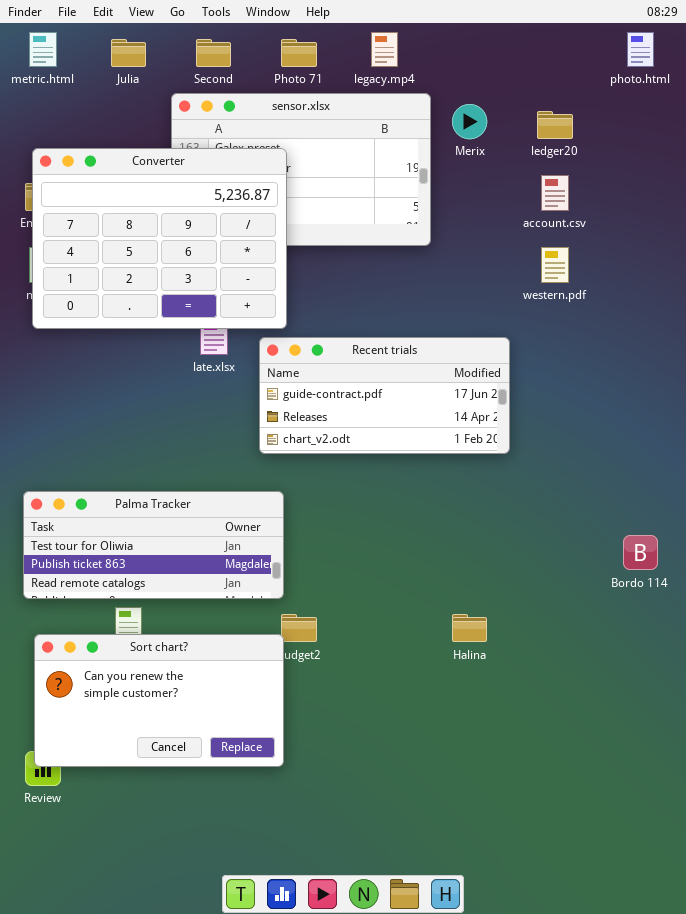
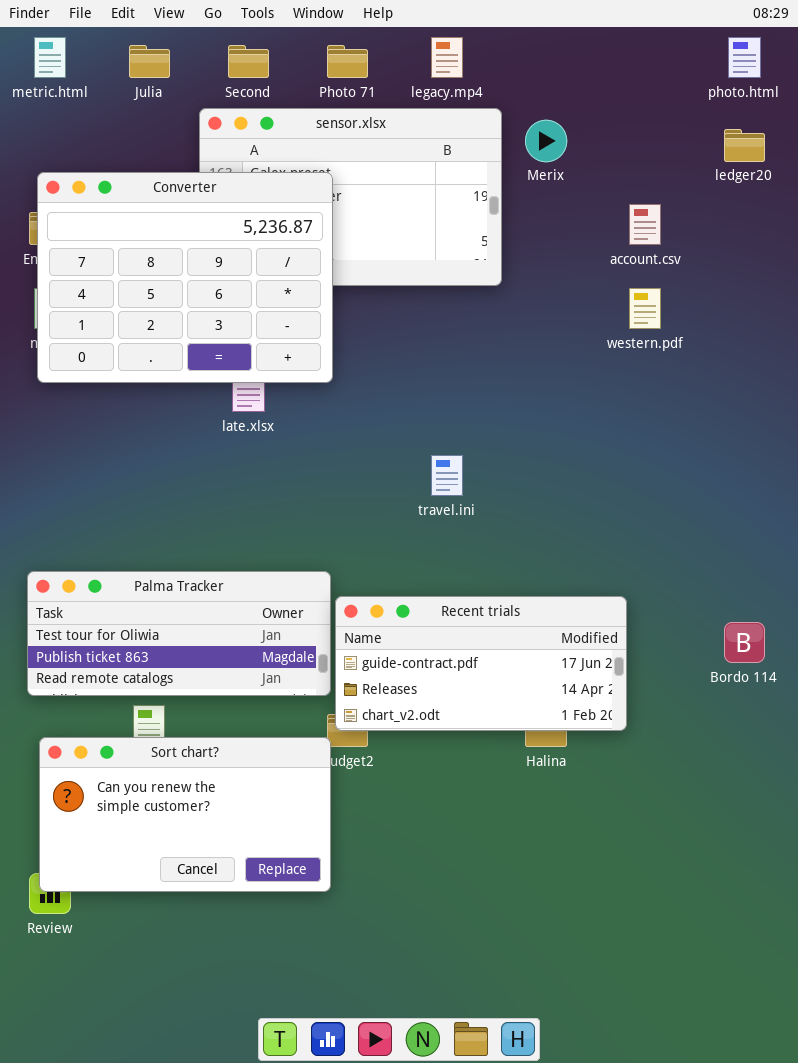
ledger20: [537,111,573,139] -> [724,129,765,162], moved
Recent trials: [259,337,510,454] -> [335,596,627,731], moved

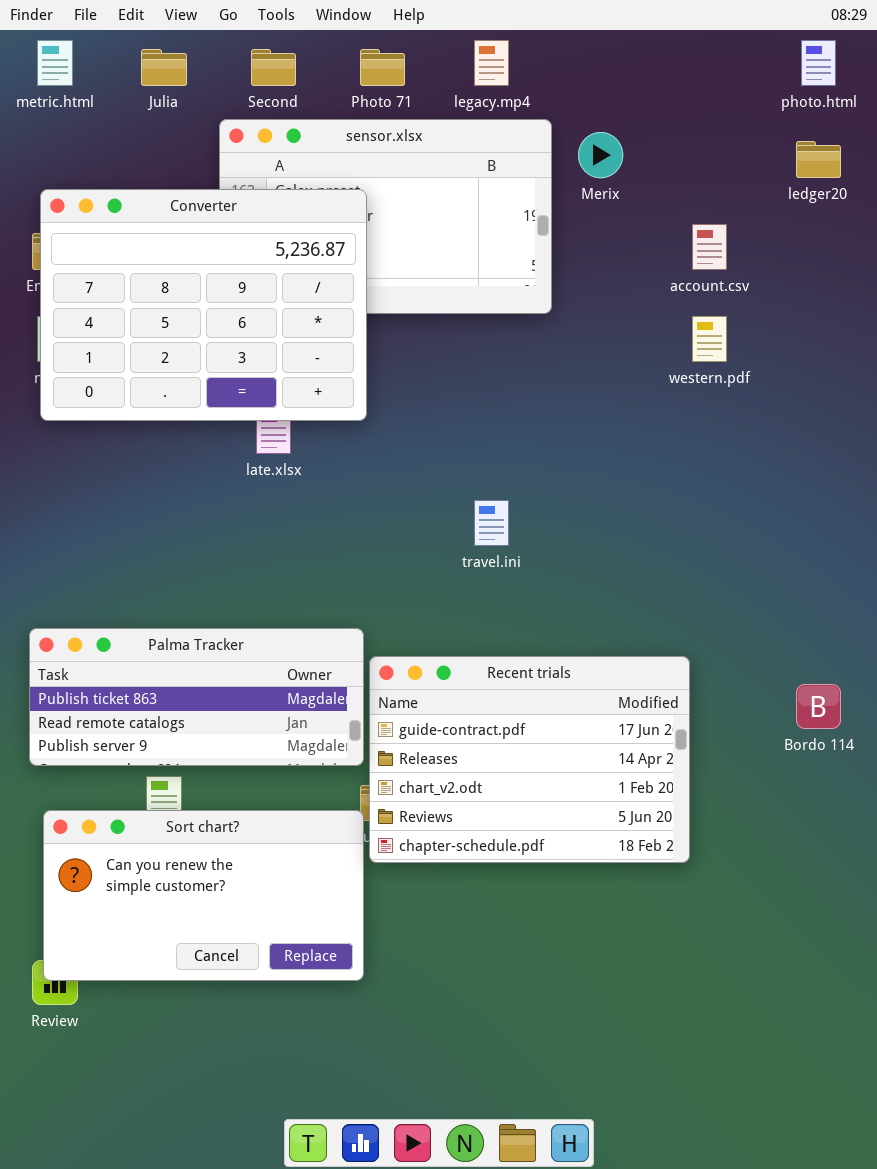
Palma Tracker: [27,571,331,696] -> [29,628,364,766], scrolled down 1 row
Recent trials: [335,596,627,731] -> [369,656,690,863], resized

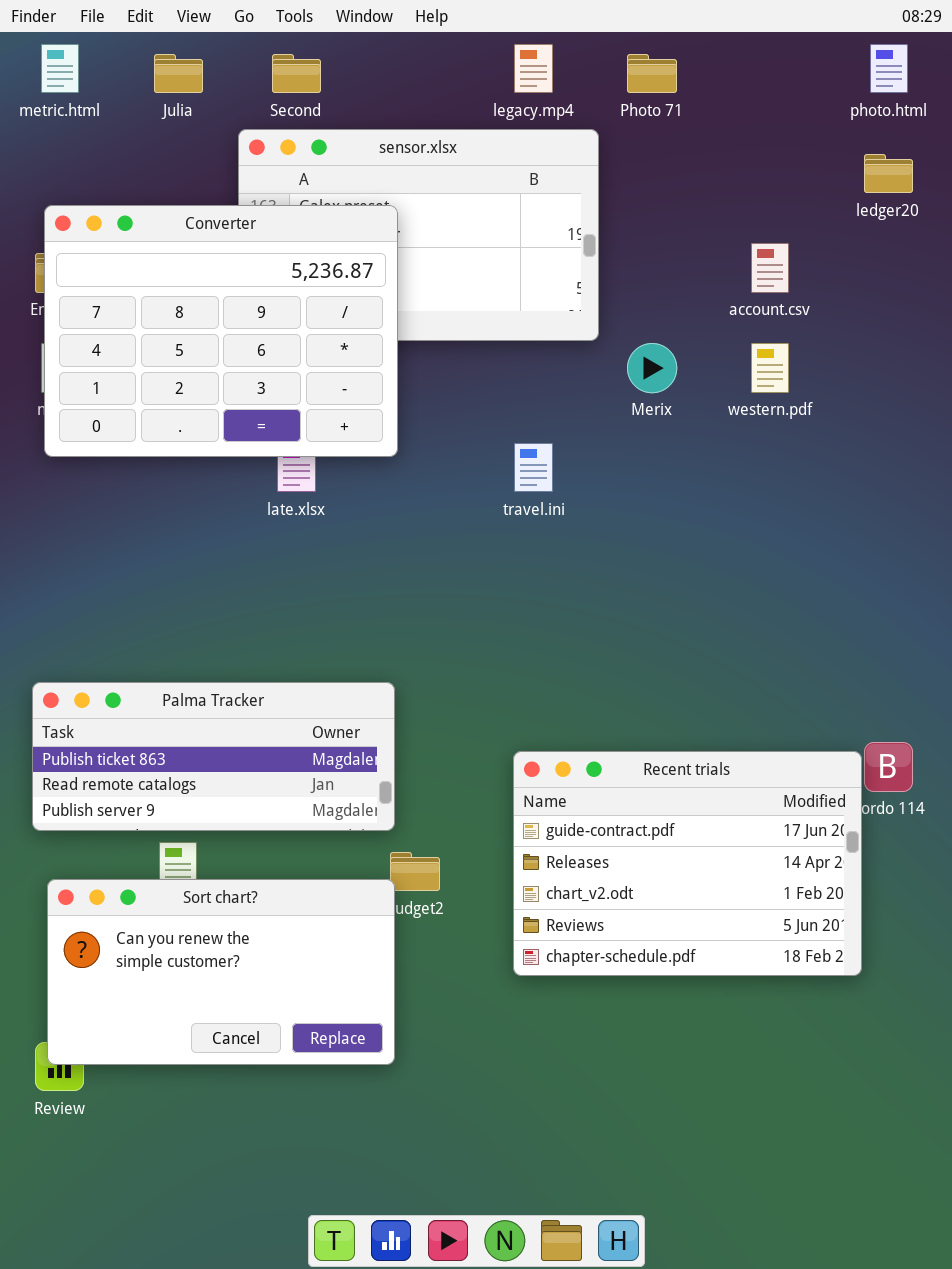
Photo 71: [360,49,405,86] -> [627,54,677,93], moved
Merix: [578,132,623,178] -> [627,343,677,393], moved
travel.ini: [474,500,509,546] -> [514,443,553,492], moved
Recent trials: [369,656,690,863] -> [513,751,862,976], moved

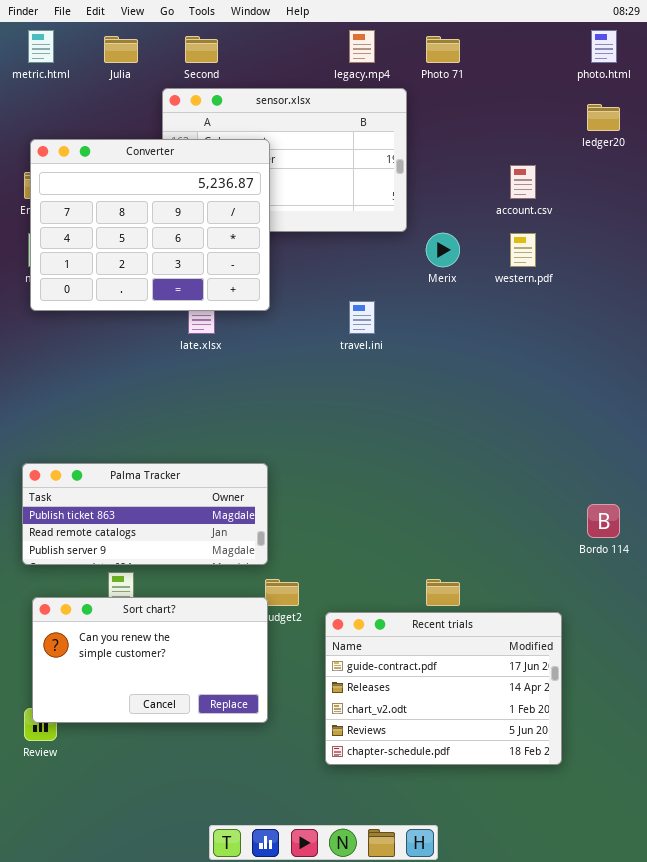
Recent trials: [513,751,862,976] -> [325,612,562,765], moved

